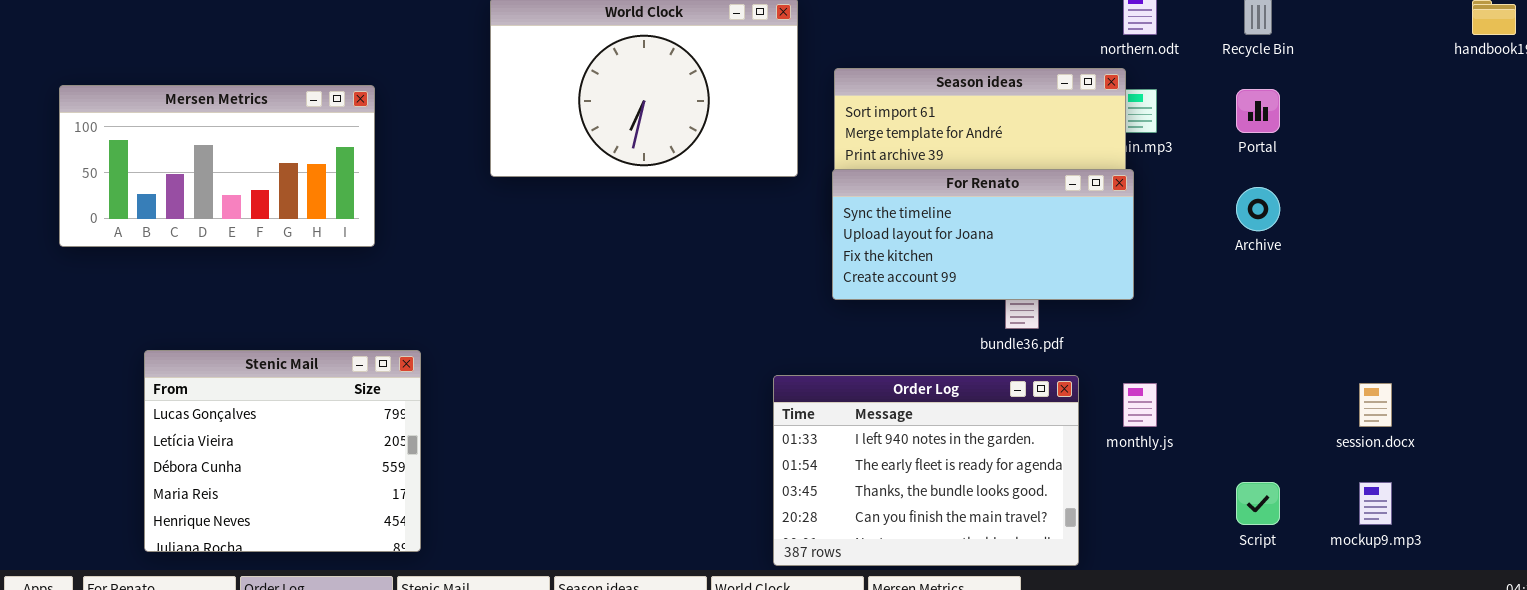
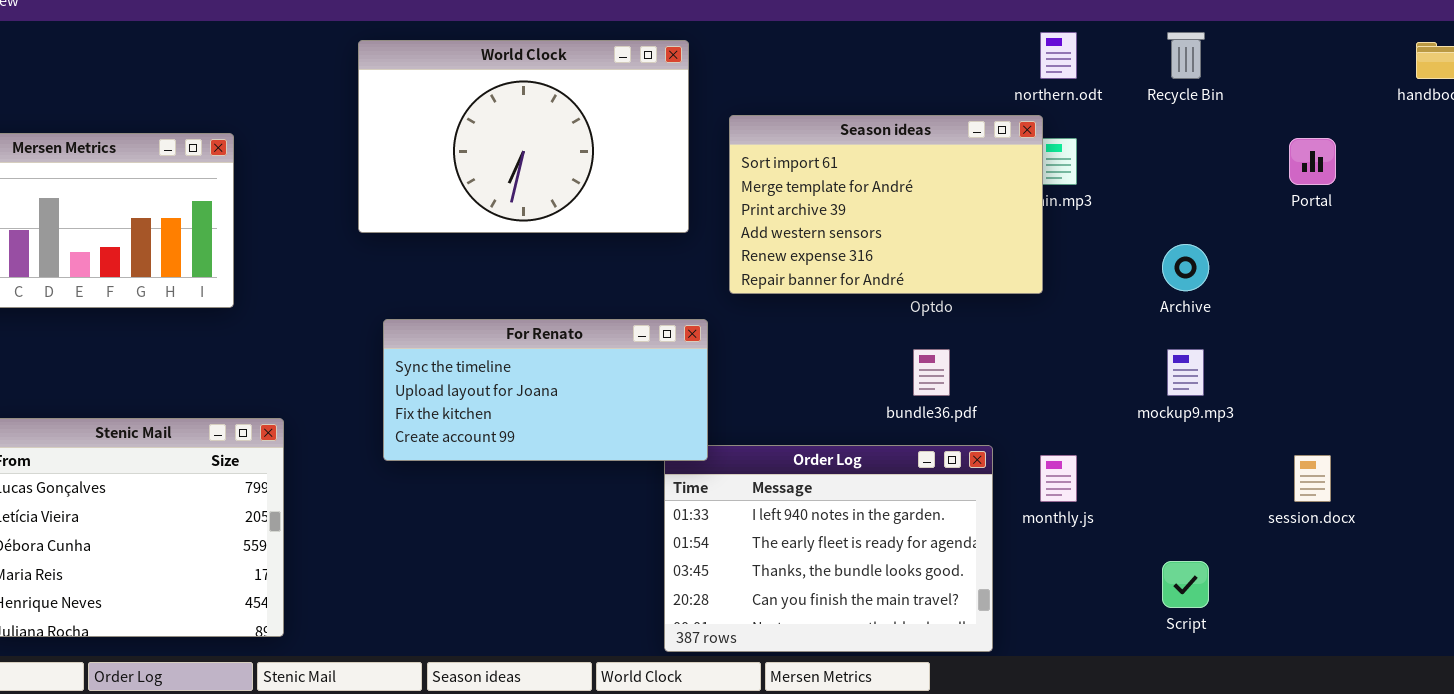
Portal: [1236,89,1280,133] -> [1289,138,1336,185], moved
For Renato: [832,169,1134,300] -> [383,319,708,461], moved
mockup9.mp3: [1359,482,1392,525] -> [1167,349,1204,396], moved

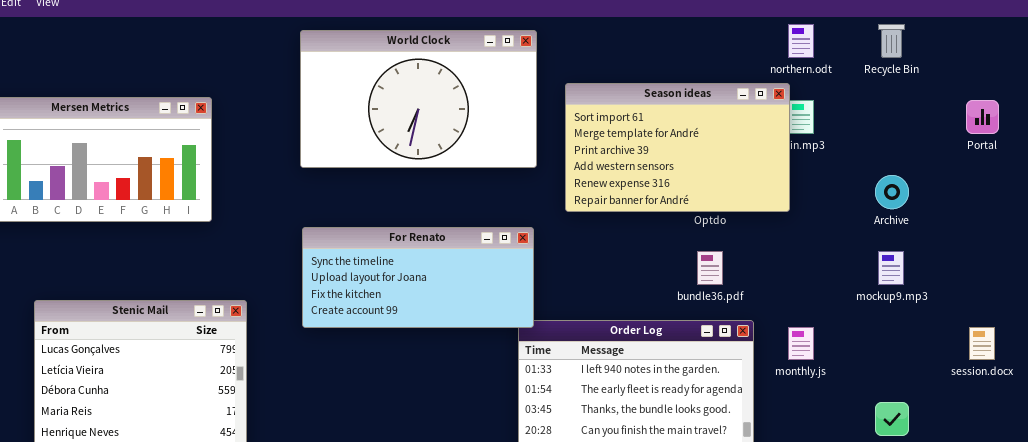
For Renato: [383,319,708,461] -> [302,227,534,328], moved

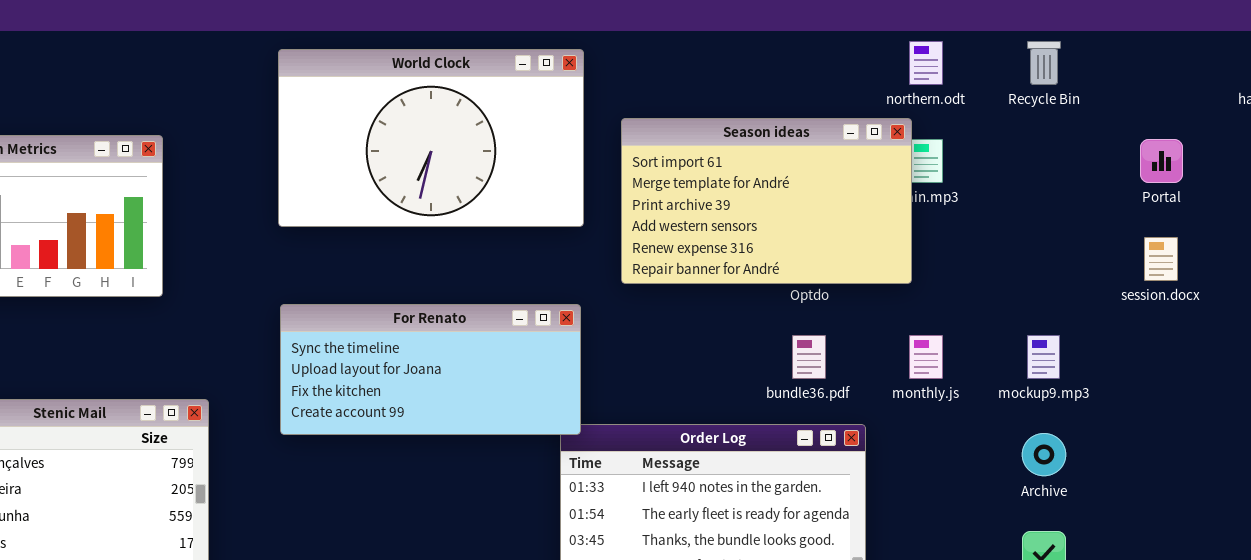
Archive: [875,175,909,209] -> [1022,433,1066,476], moved
monthly.js: [788,327,814,360] -> [909,335,943,379], moved
session.docx: [969,327,995,360] -> [1144,237,1178,281], moved

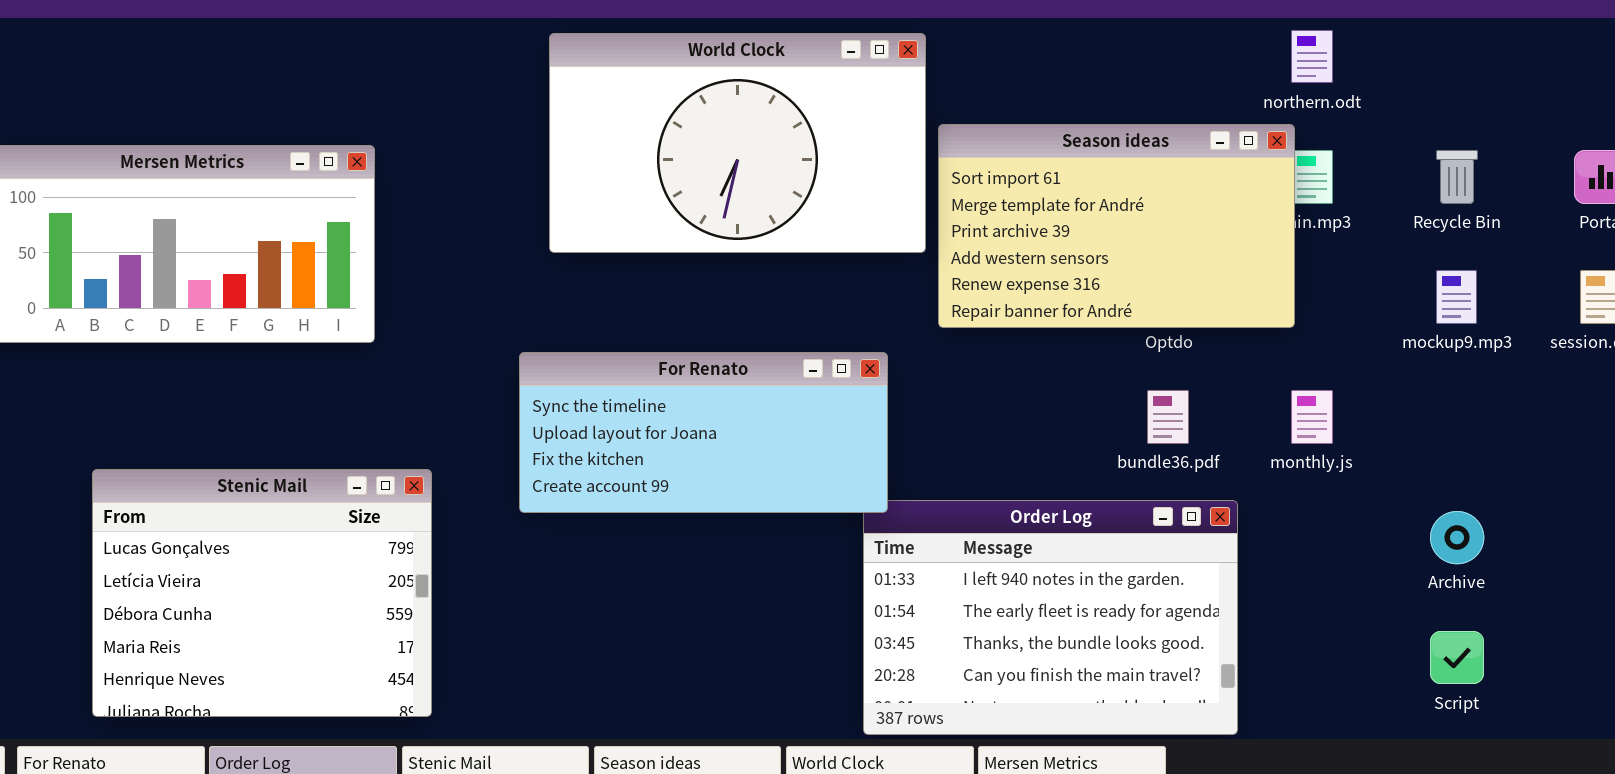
Recycle Bin: [1027,41,1061,85] -> [1436,150,1478,204], moved
World Clock: [278,49,584,227] -> [549,33,926,253], moved
mockup9.mp3: [1027,335,1060,379] -> [1436,270,1477,324], moved

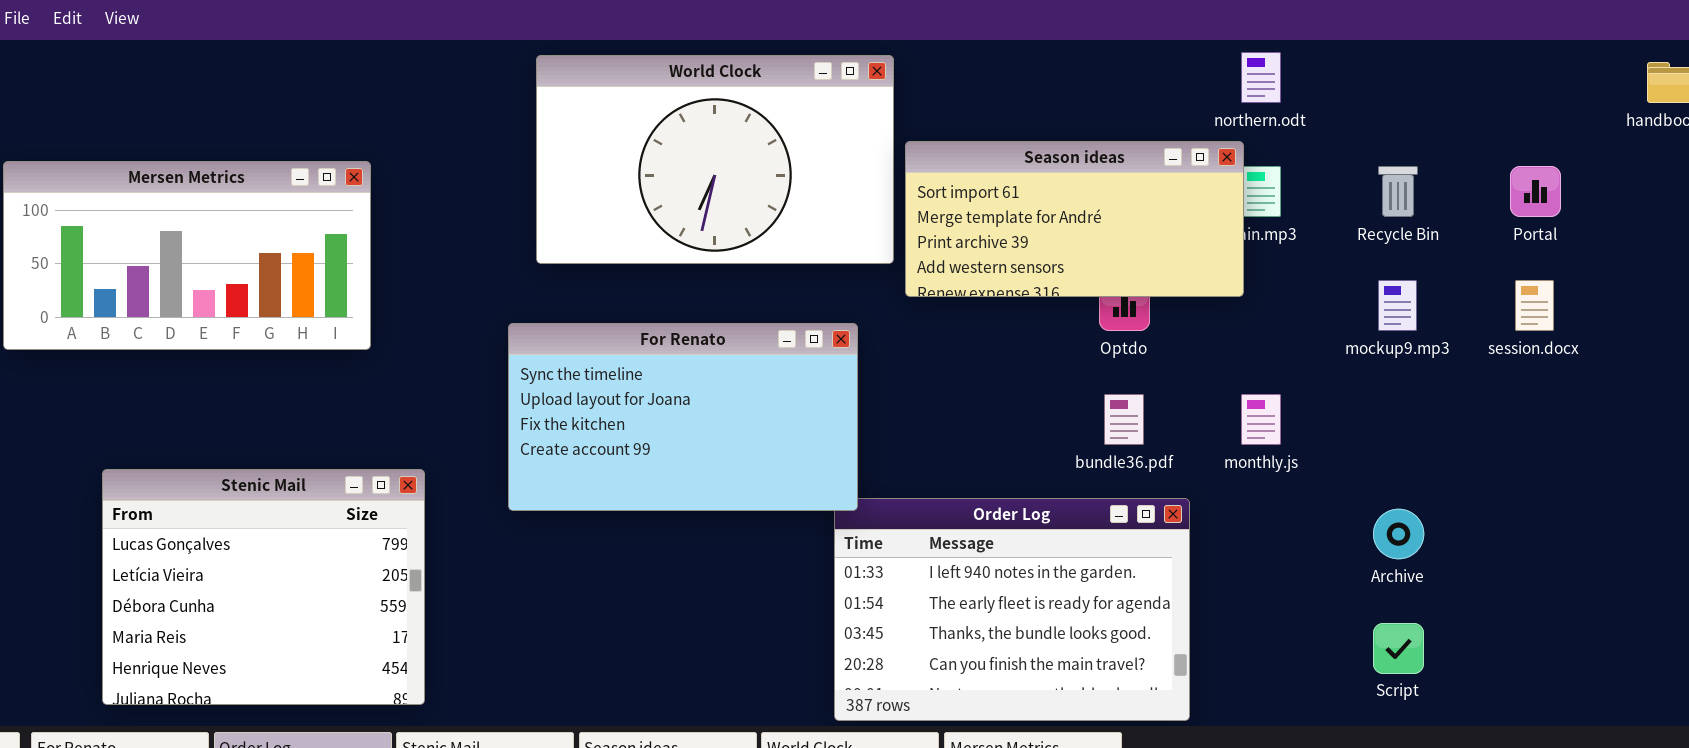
Season ideas: [938,124,1295,328] -> [905,141,1244,297], resized
For Renato: [519,352,888,513] -> [508,323,858,511], resized

